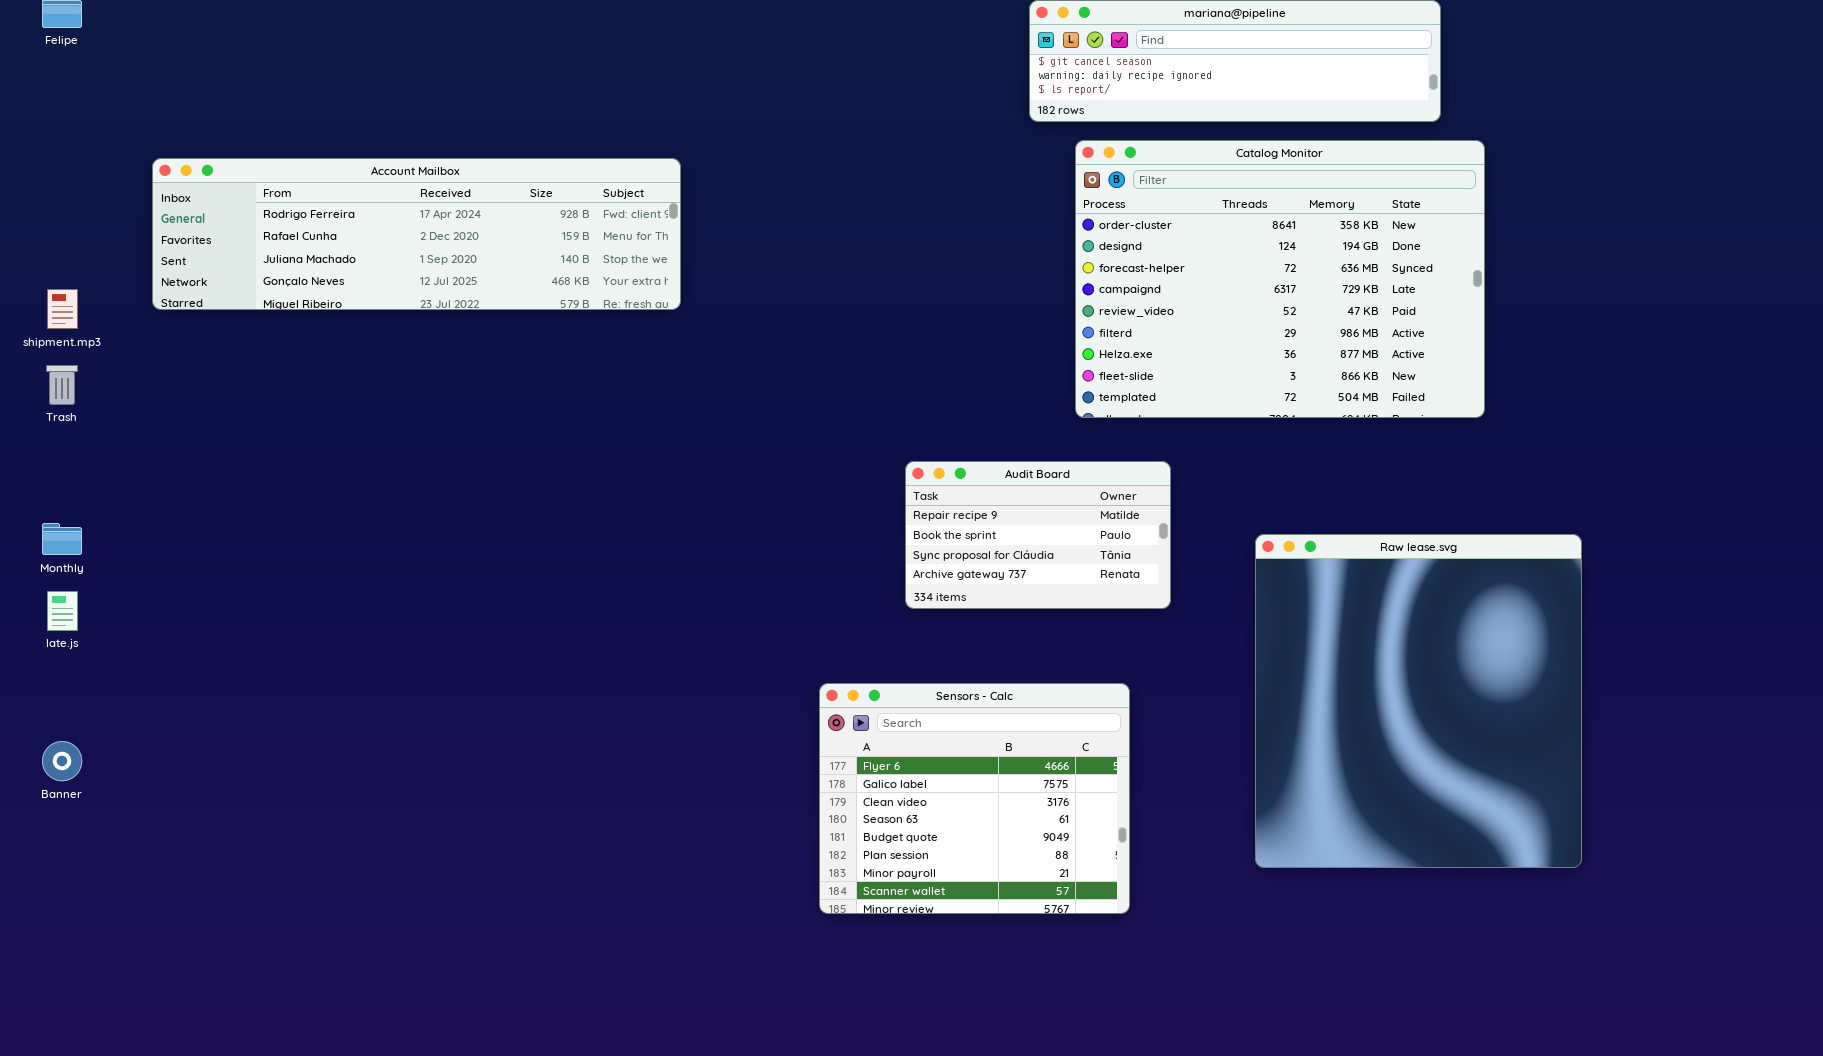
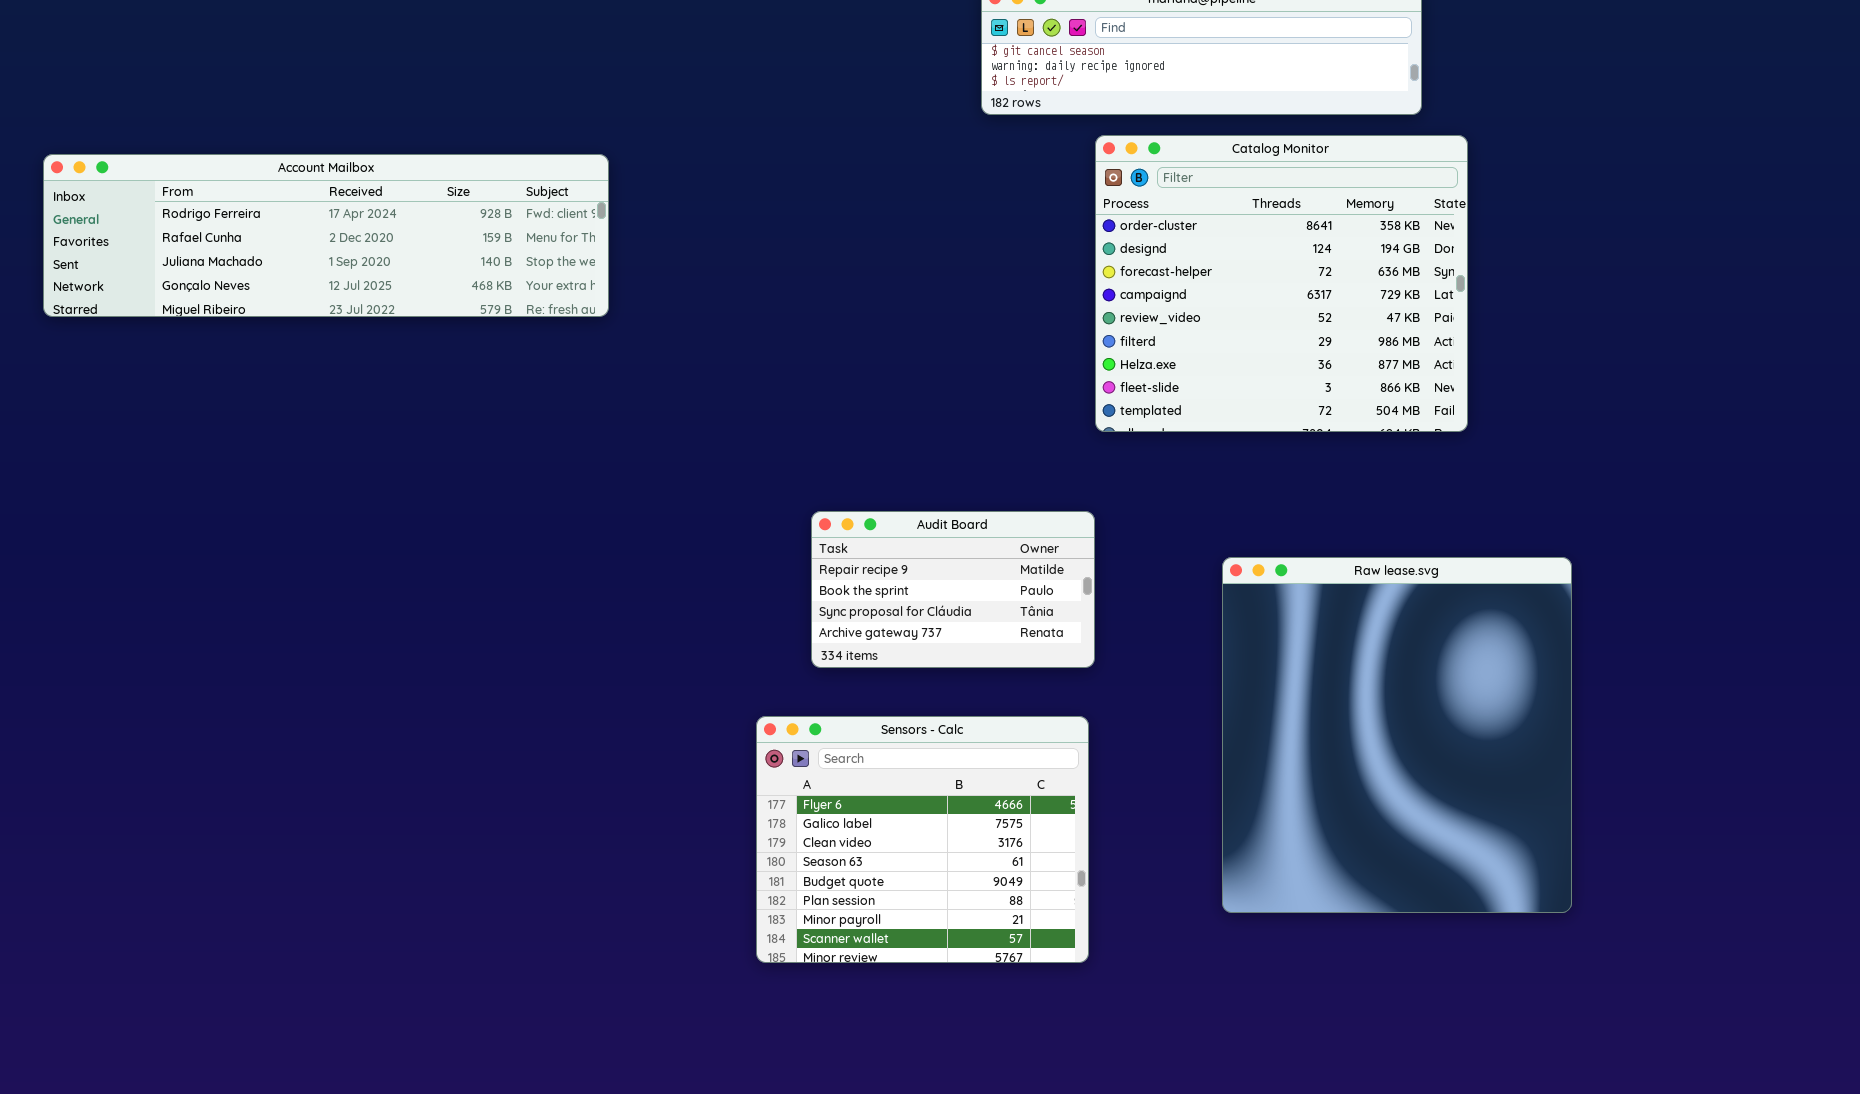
Catalog Monitor: [1075,140,1485,418] -> [1095,135,1468,432], resized
Audit Board: [905,461,1171,609] -> [811,511,1095,668], moved

